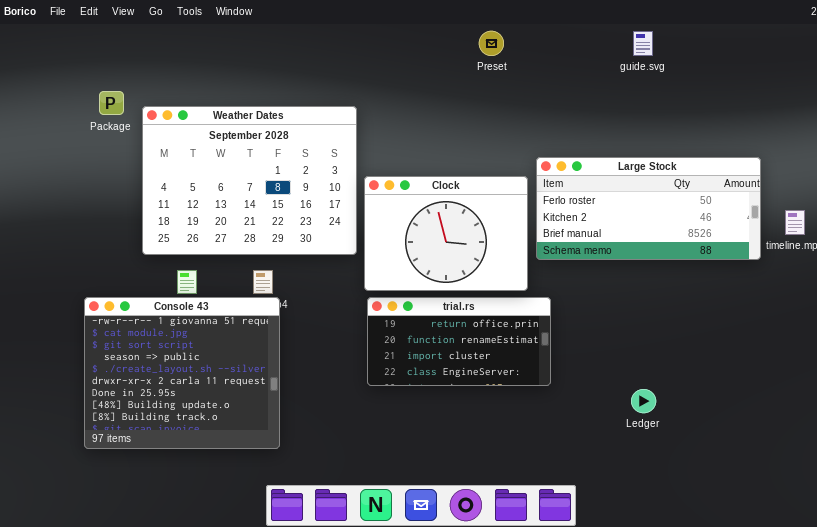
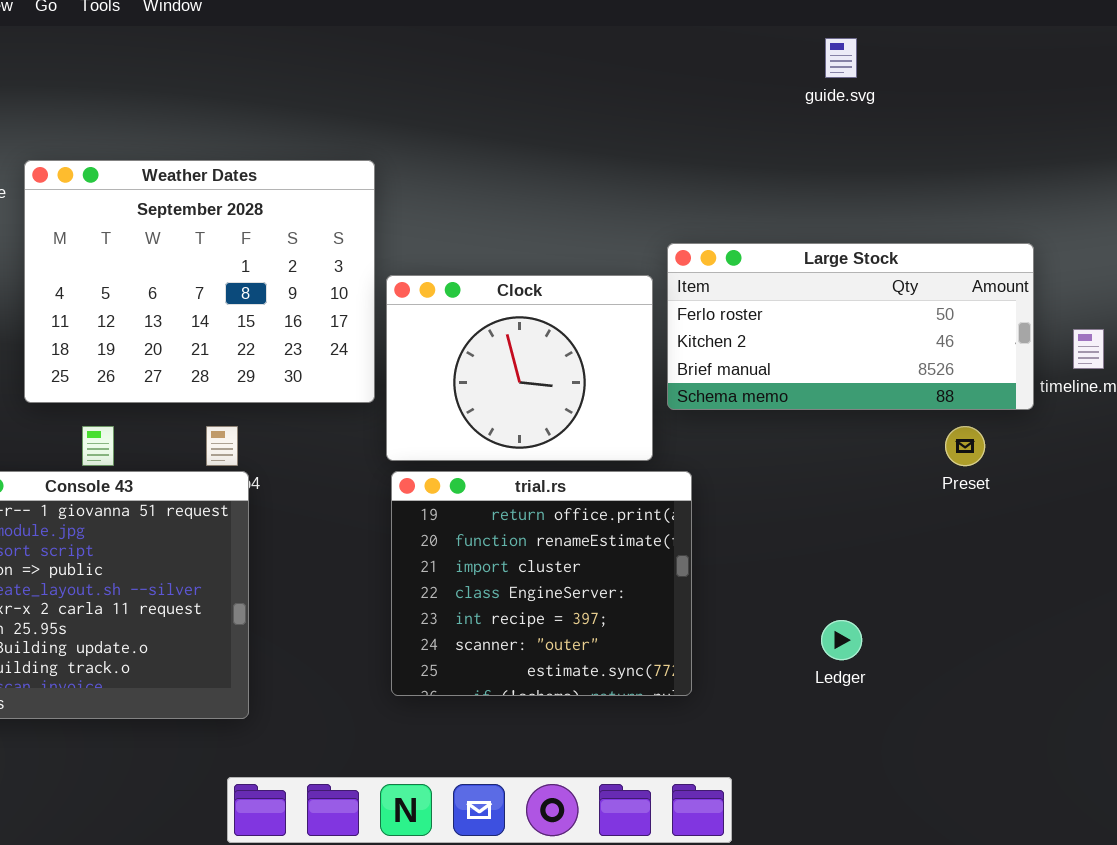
Preset: [479,31,504,56] -> [945,426,985,466], moved
trial.rs: [367,297,551,386] -> [391,471,692,696], resized

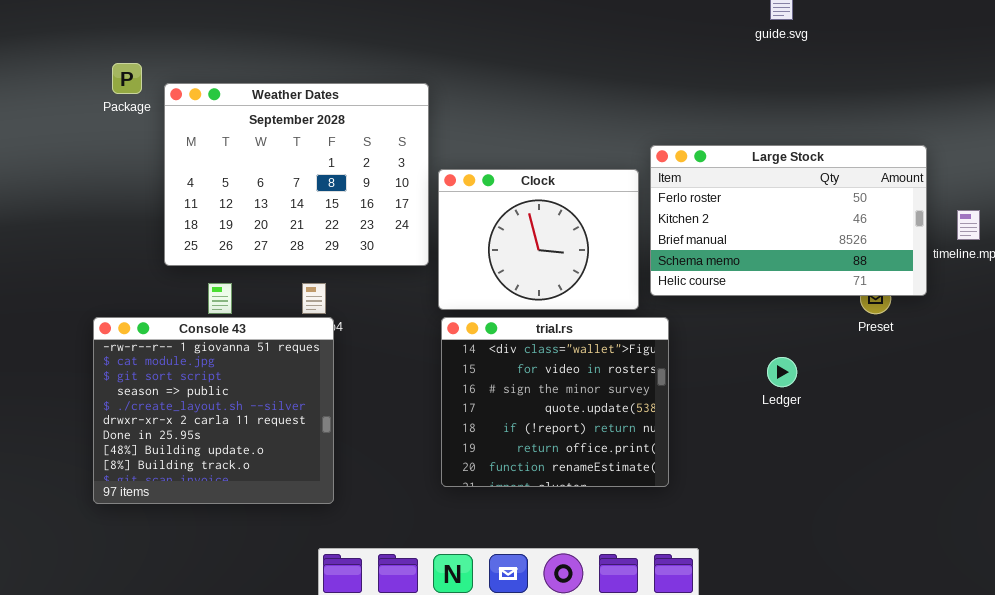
Large Stock: [667,243,1034,410] -> [650,145,927,296], resized
trial.rs: [391,471,692,696] -> [441,317,669,487], scrolled up 5 rows
Ledger: [821,620,862,660] -> [767,357,797,387], moved

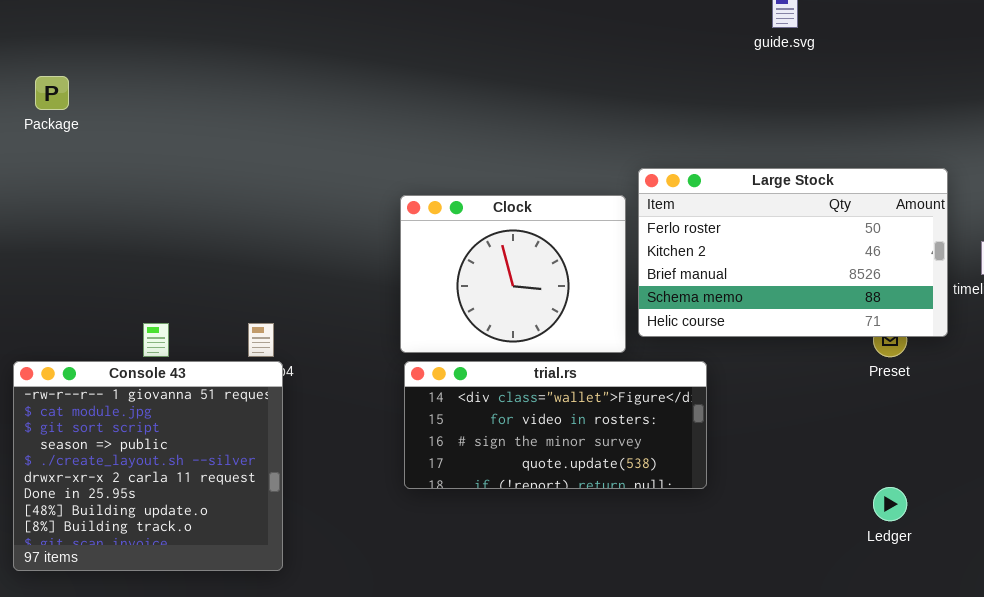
Weather Dates: [164,83,429,266] -> none, closed
trial.rs: [441,317,669,487] -> [404,361,707,489], resized
Ledger: [767,357,797,387] -> [873,487,907,521], moved

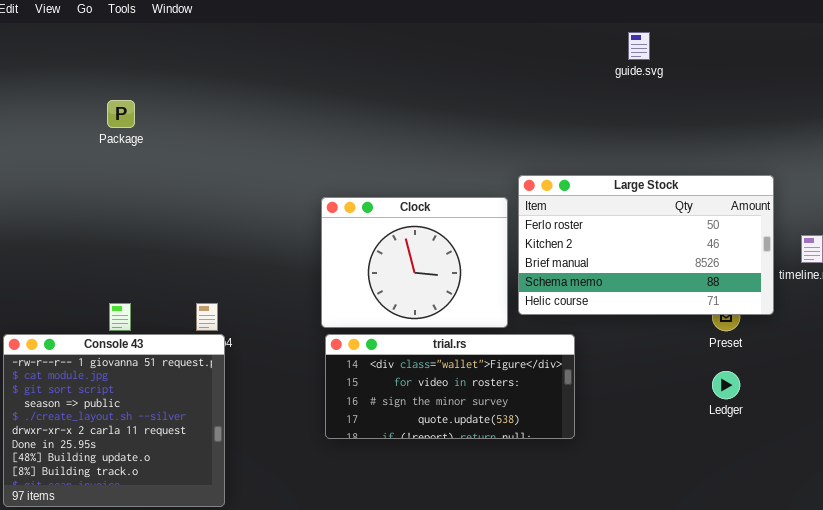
Package: [35,76,69,110] -> [107,100,135,128], moved
Ledger: [873,487,907,521] -> [712,371,740,399], moved

